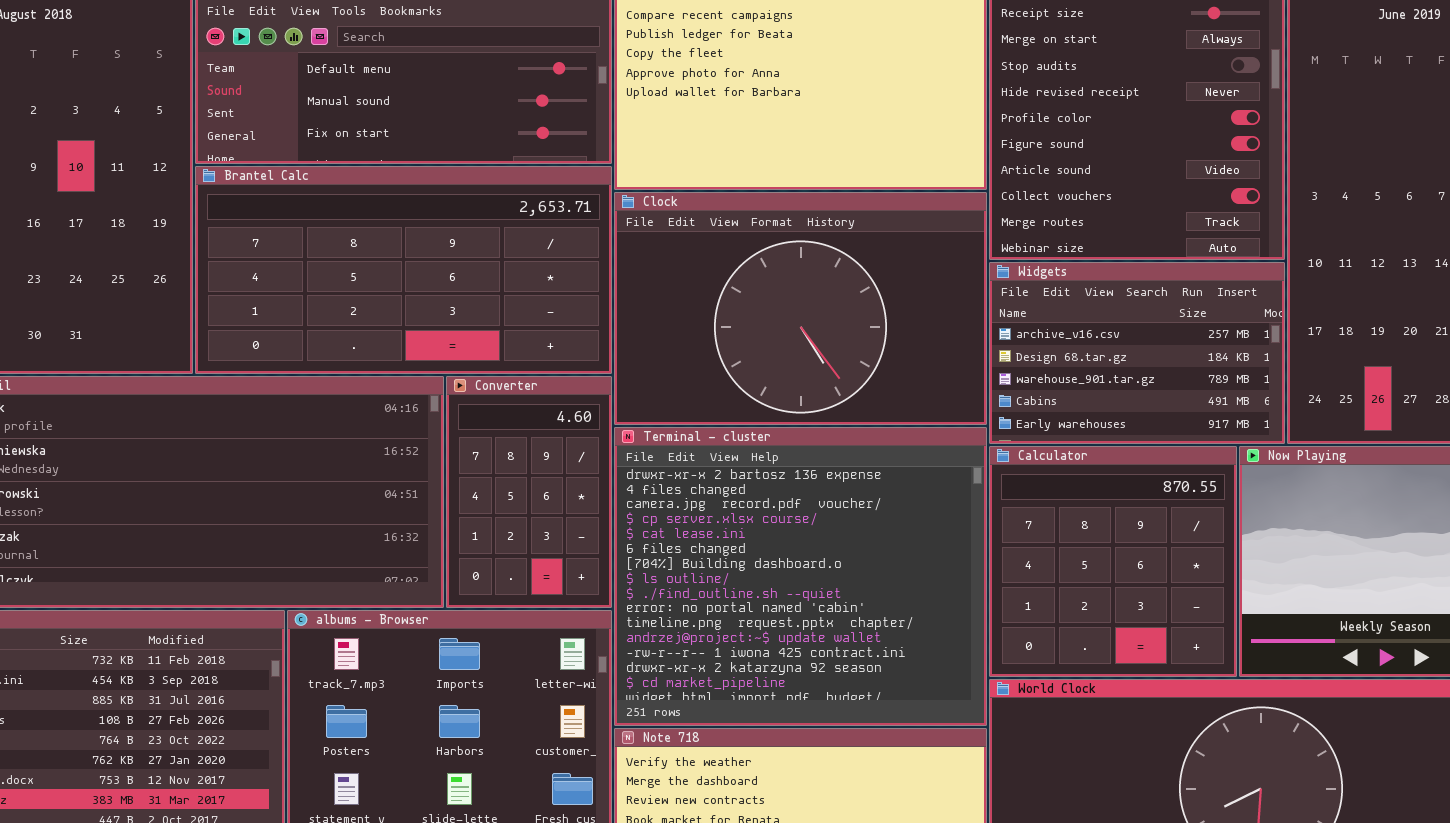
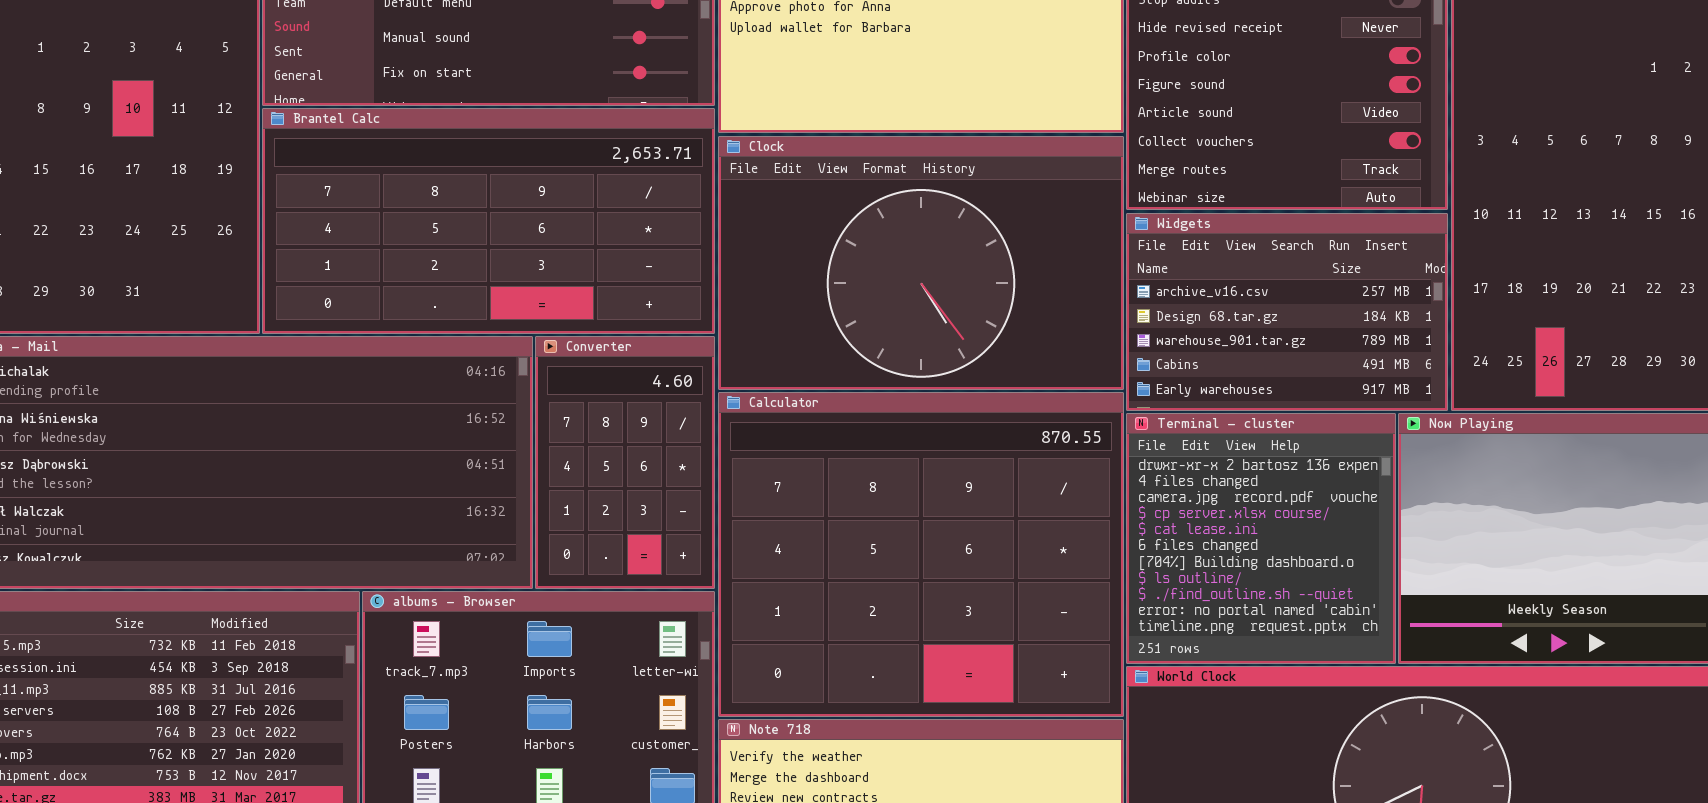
Terminal - cluster: [614,427,987,726] -> [1126,413,1396,664], moved, resized
Calculator: [989,446,1237,677] -> [718,392,1124,717], moved, resized

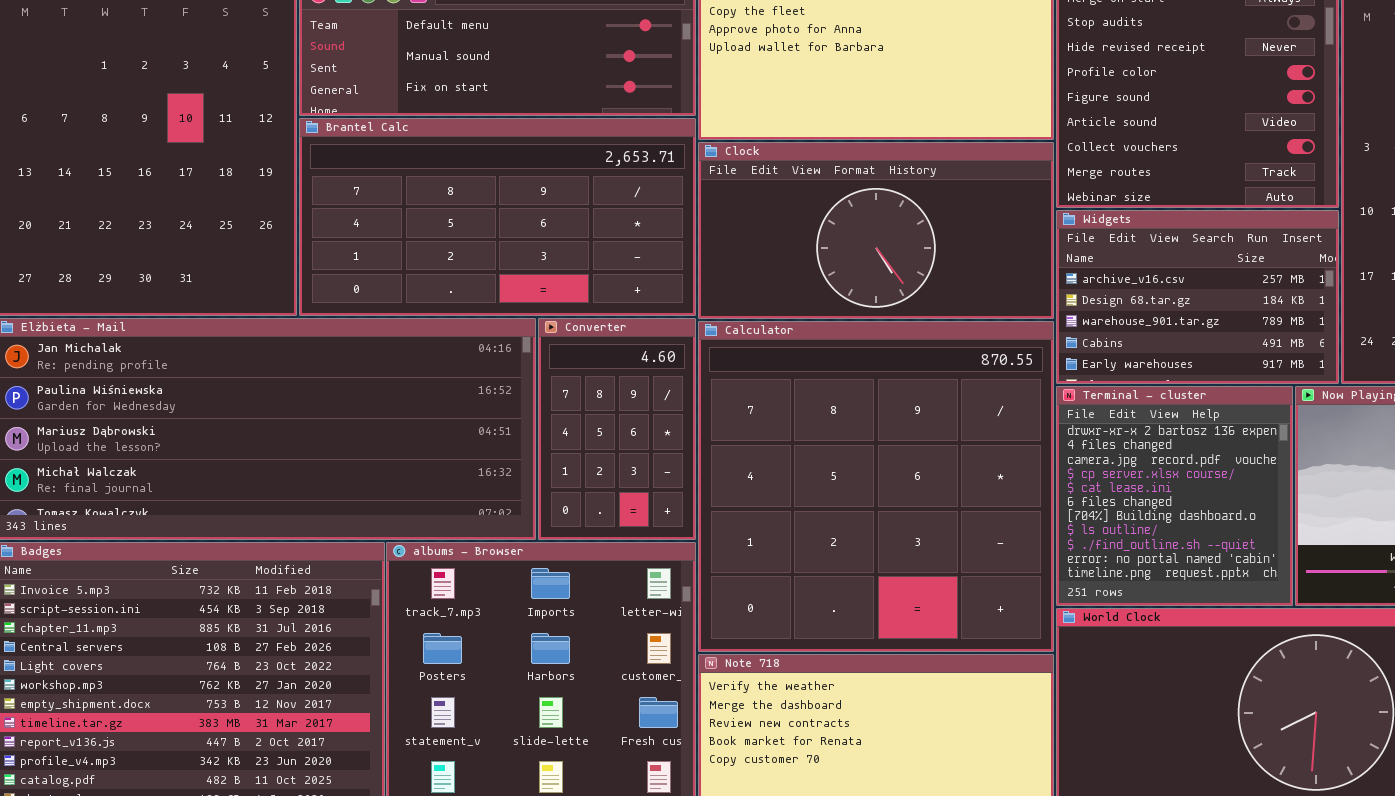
Clock: [718,136,1124,390] -> [698,142,1054,319], resized
Calculator: [718,392,1124,717] -> [698,321,1054,652], resized

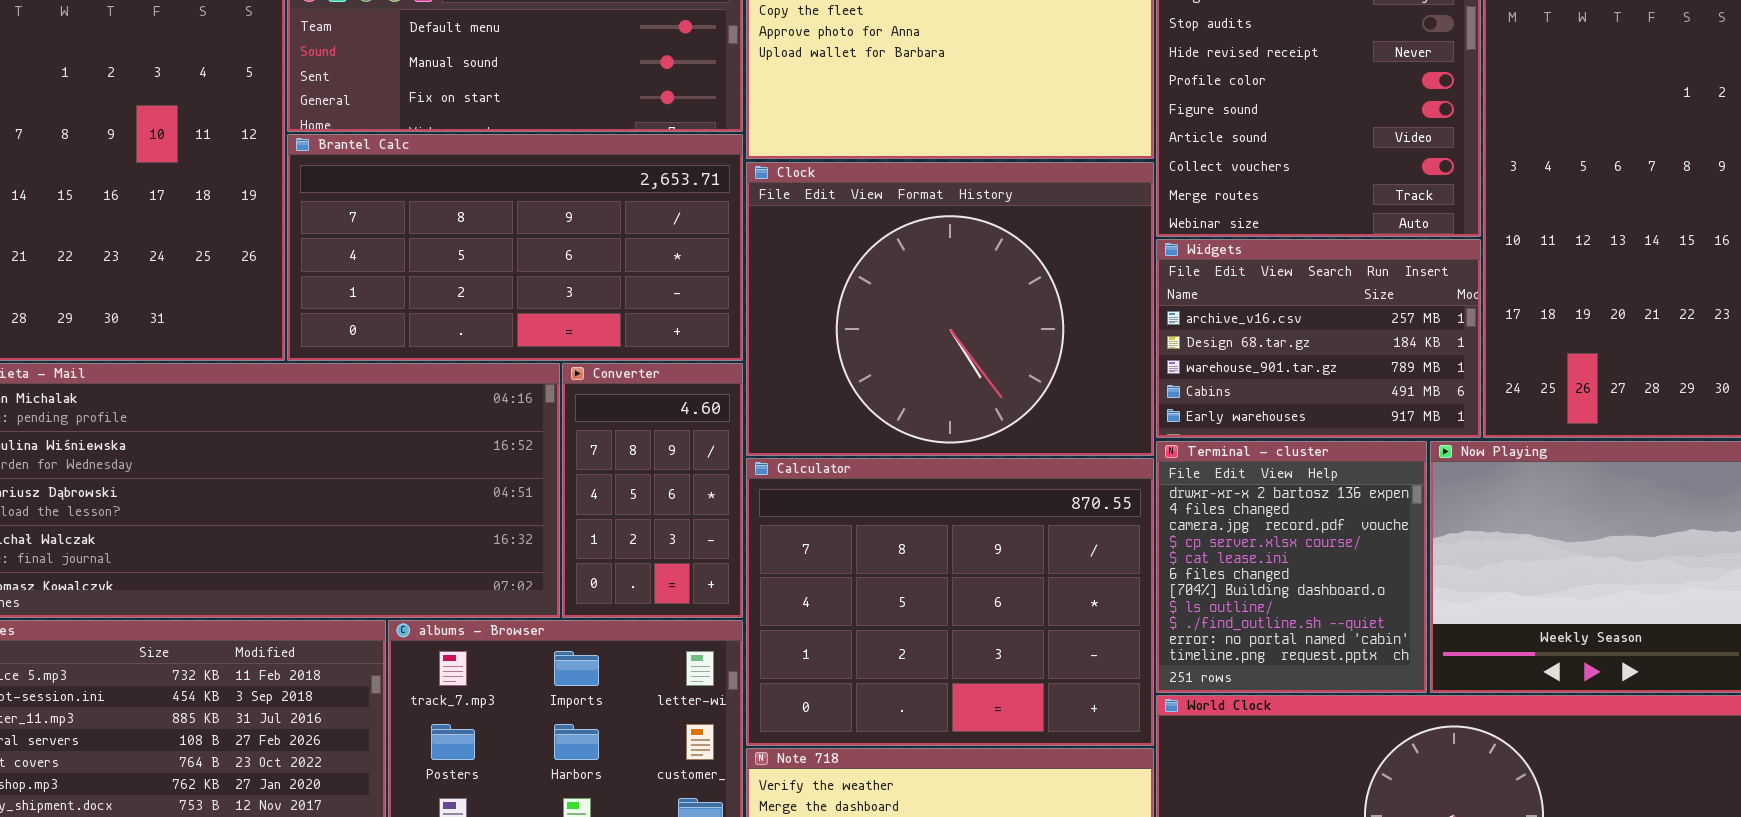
Clock: [698,142,1054,319] -> [746,162,1154,456], resized
Calculator: [698,321,1054,652] -> [746,458,1154,746], resized

